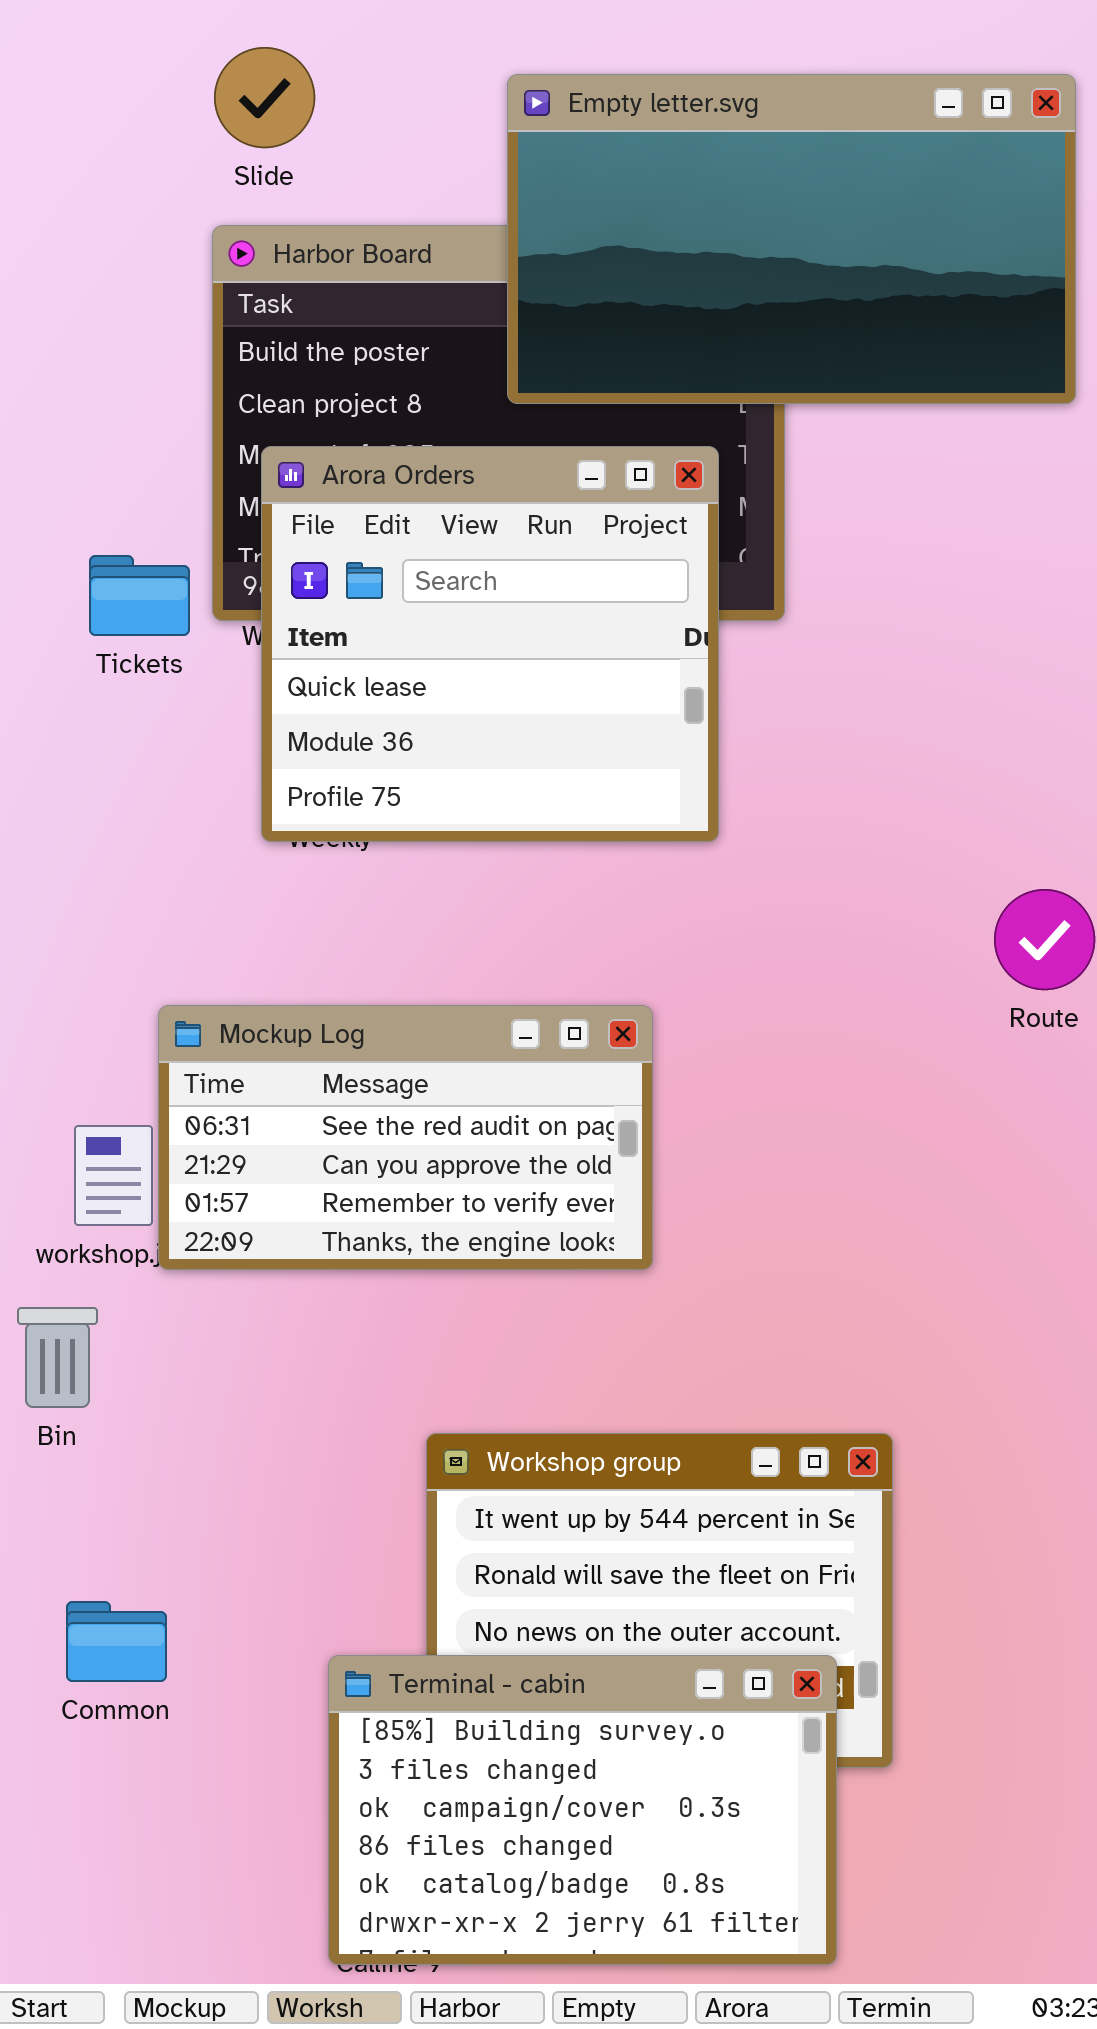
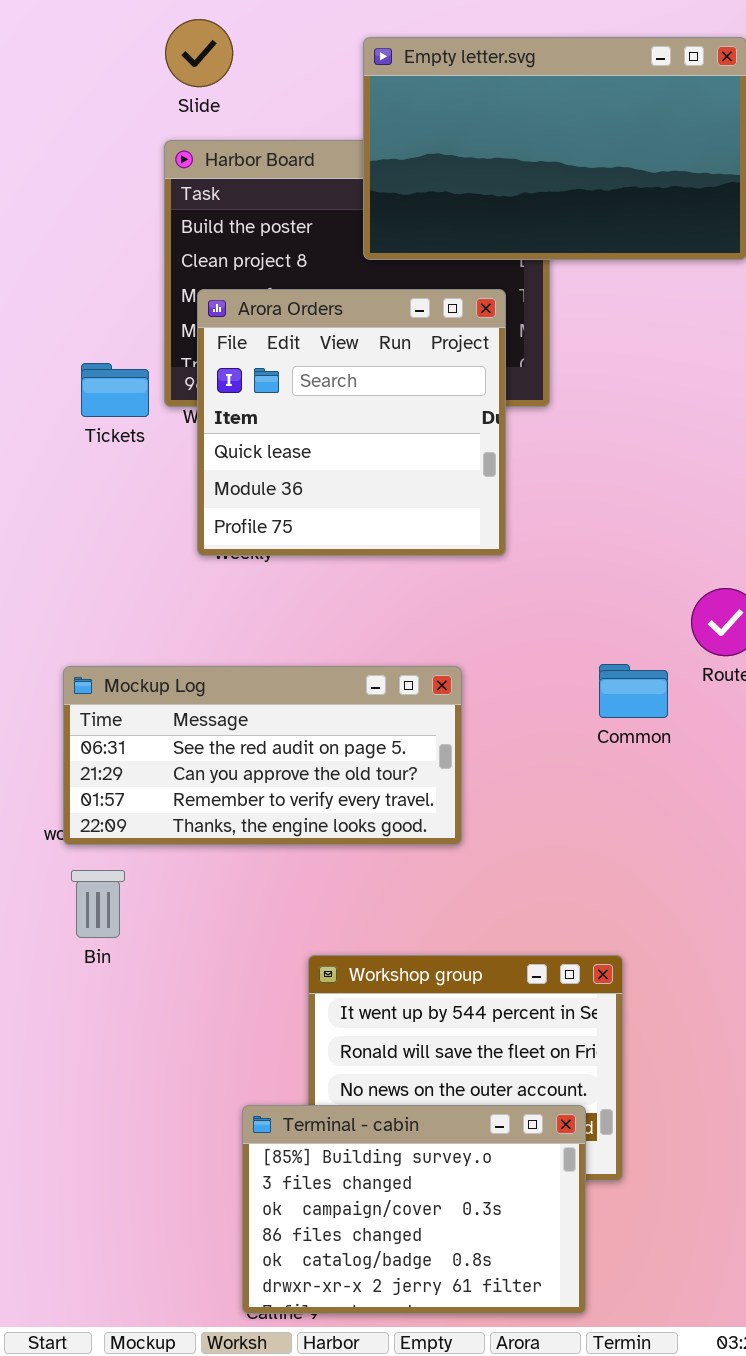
Mockup Log: [158,1005,653,1270] -> [63,666,462,845], resized
Bin: [17,1307,98,1408] -> [71,870,125,938], moved
Common: [66,1601,167,1682] -> [599,664,668,718], moved

